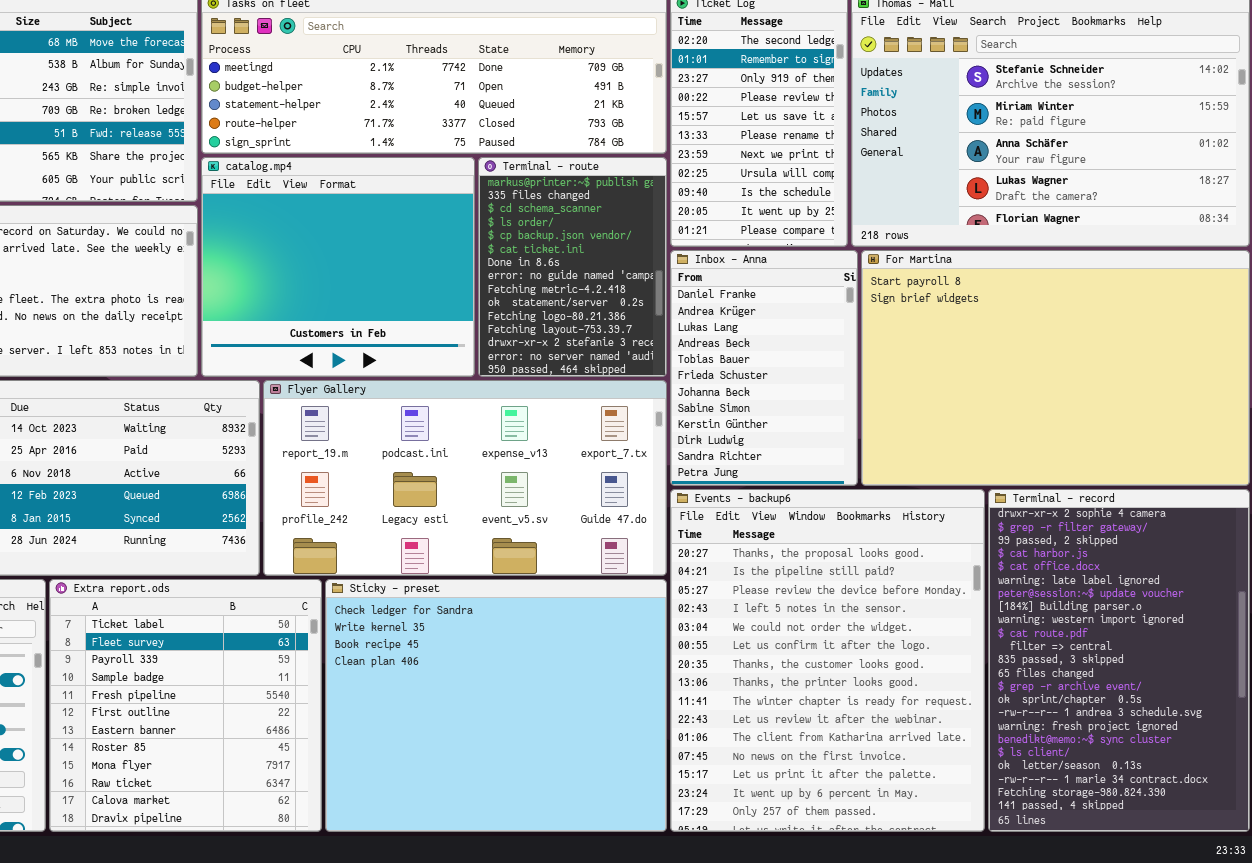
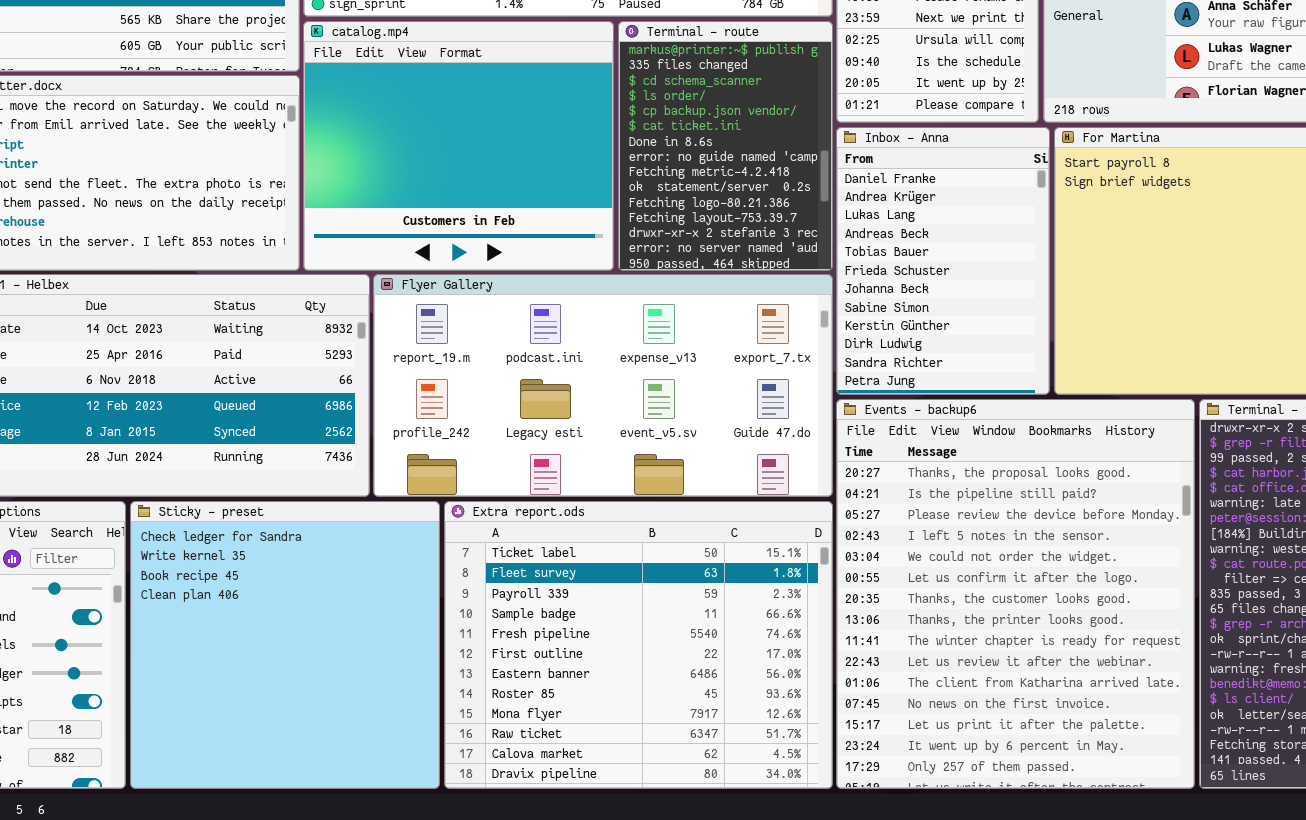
Extra report.ods: [49,579,322,832] -> [444,501,833,789], moved, resized
Sticky - preset: [325,579,667,832] -> [130,501,440,789], moved, resized

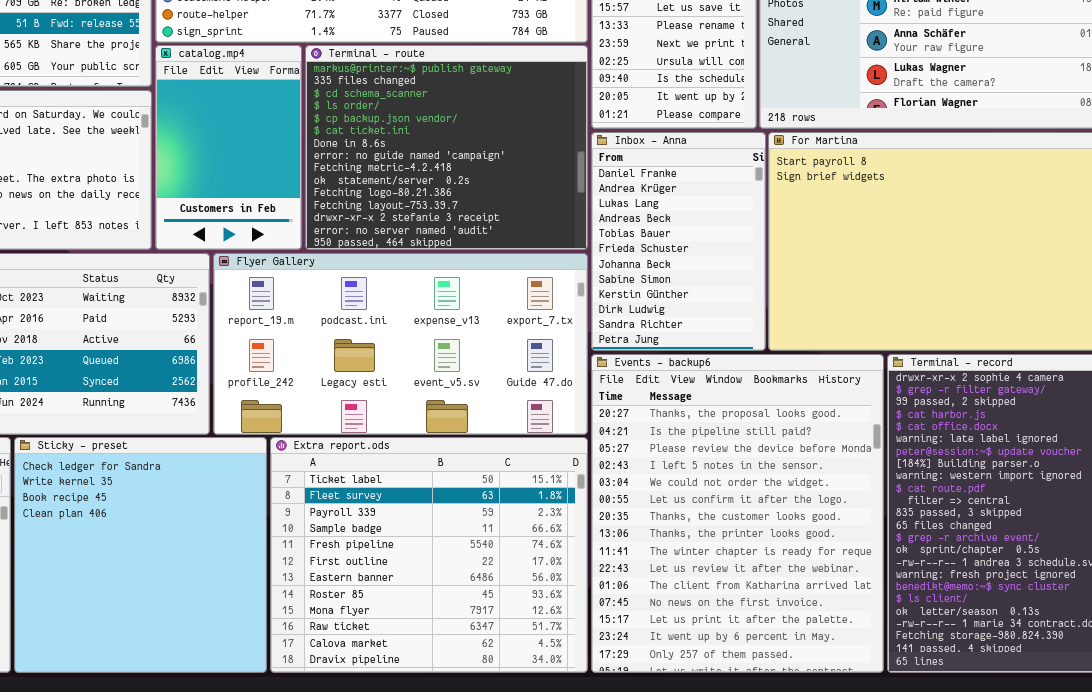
catalog.mp4: [303,21,614,271] -> [155,45,302,250], resized
Terminal - route: [618,21,833,271] -> [305,45,588,250], resized

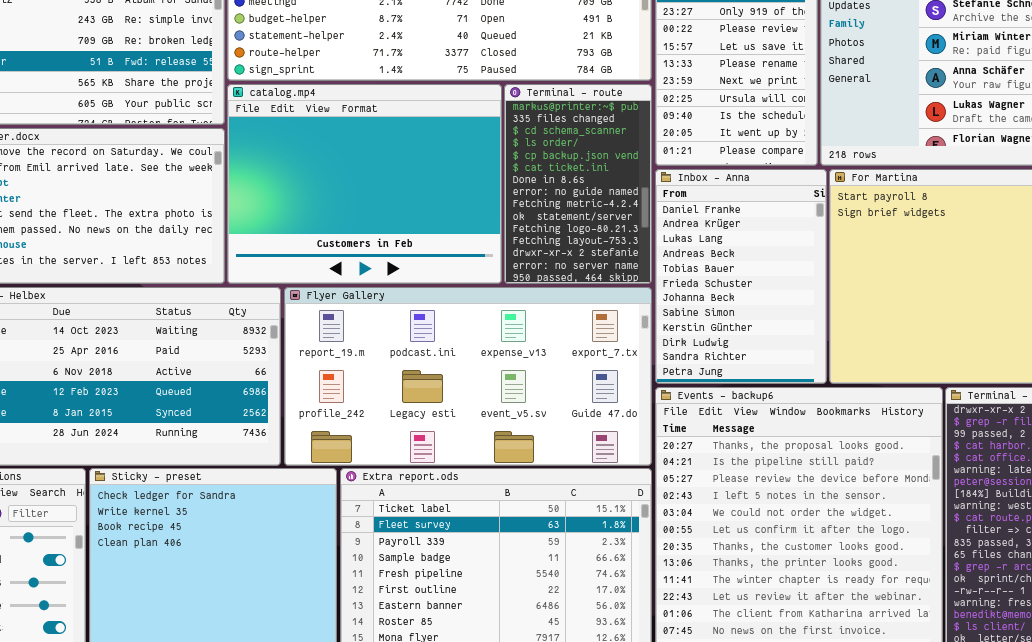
catalog.mp4: [155,45,302,250] -> [227,84,502,284], resized
Terminal - route: [305,45,588,250] -> [504,84,652,284], resized

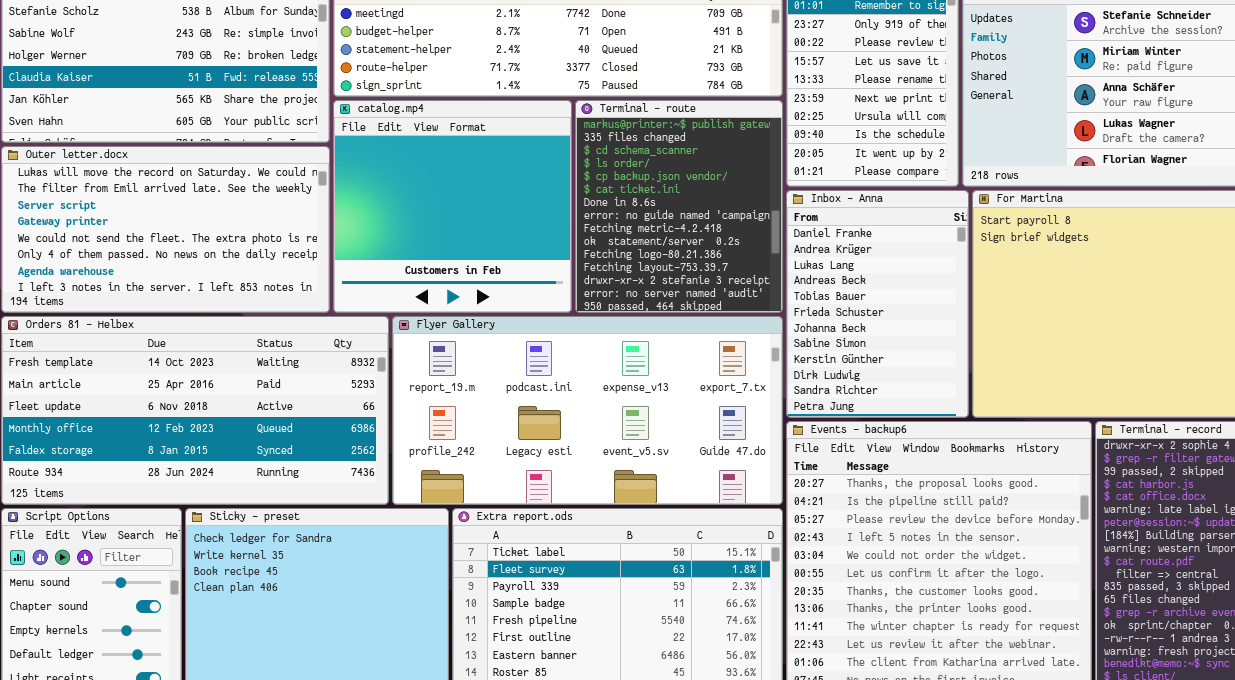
catalog.mp4: [227,84,502,284] -> [333,100,572,313], resized
Terminal - route: [504,84,652,284] -> [575,100,783,313], resized

